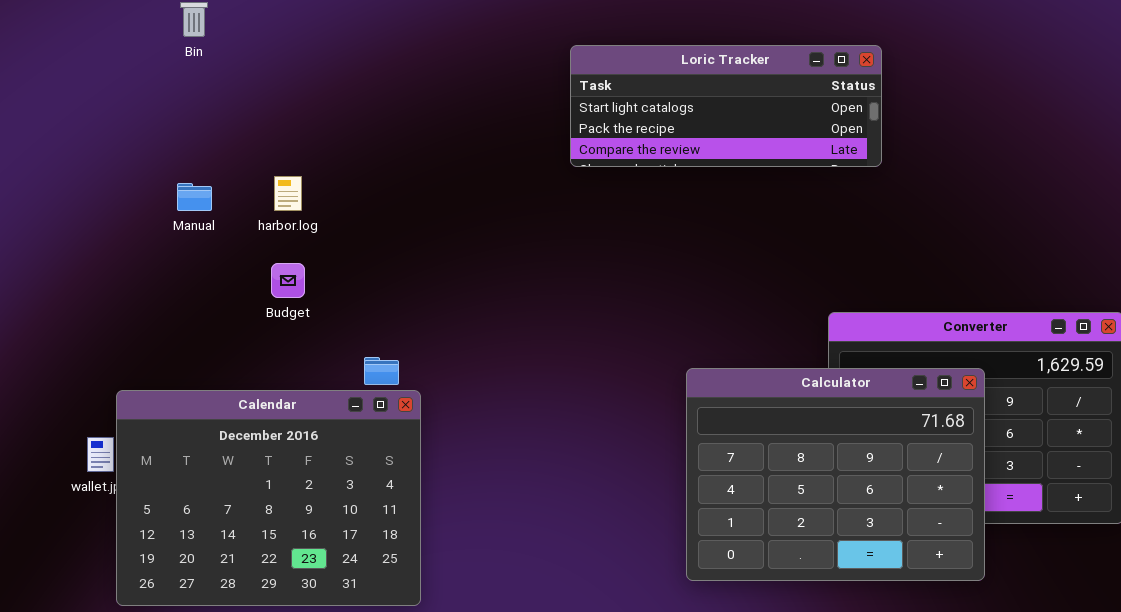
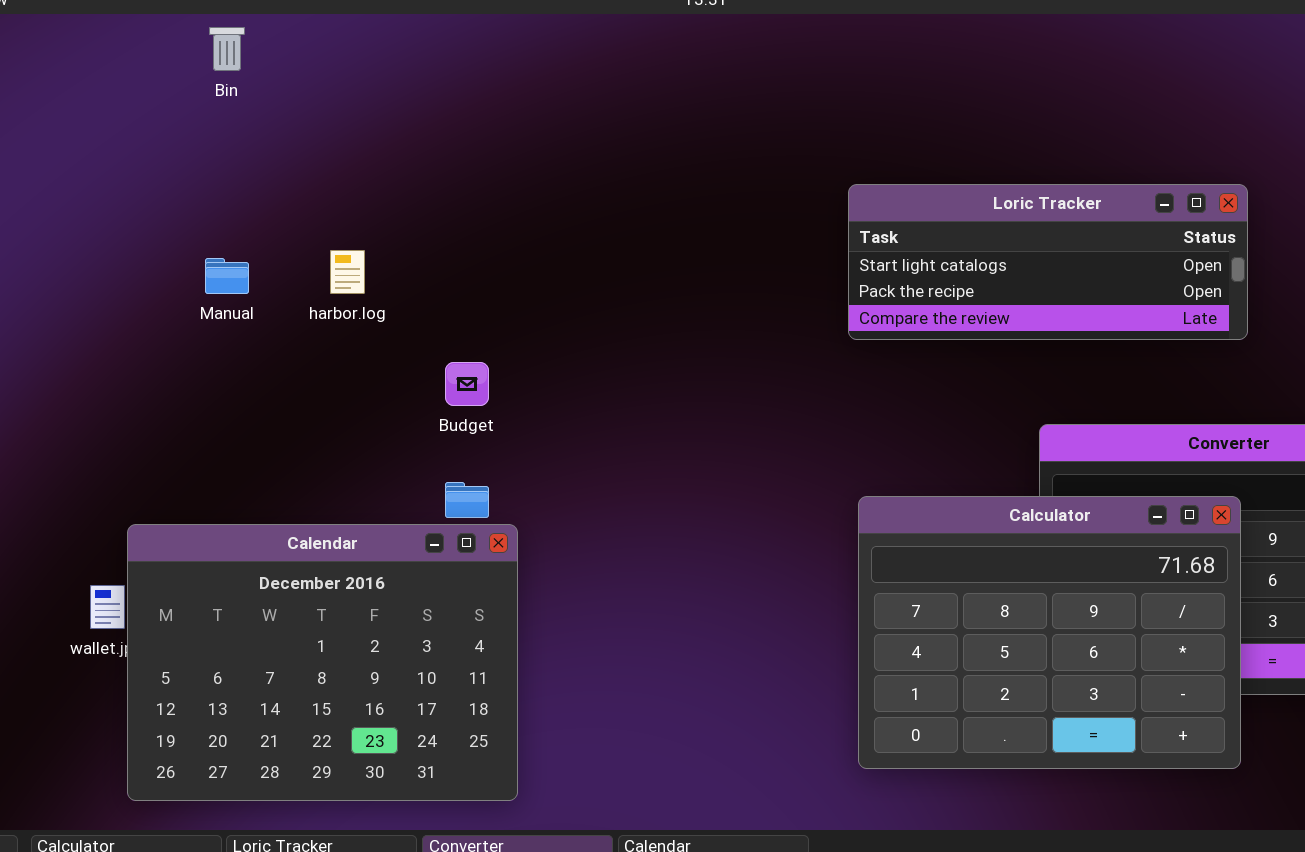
Loric Tracker: [570,45,882,167] -> [848,184,1248,340], moved
Budget: [271,263,305,298] -> [445,362,489,406], moved

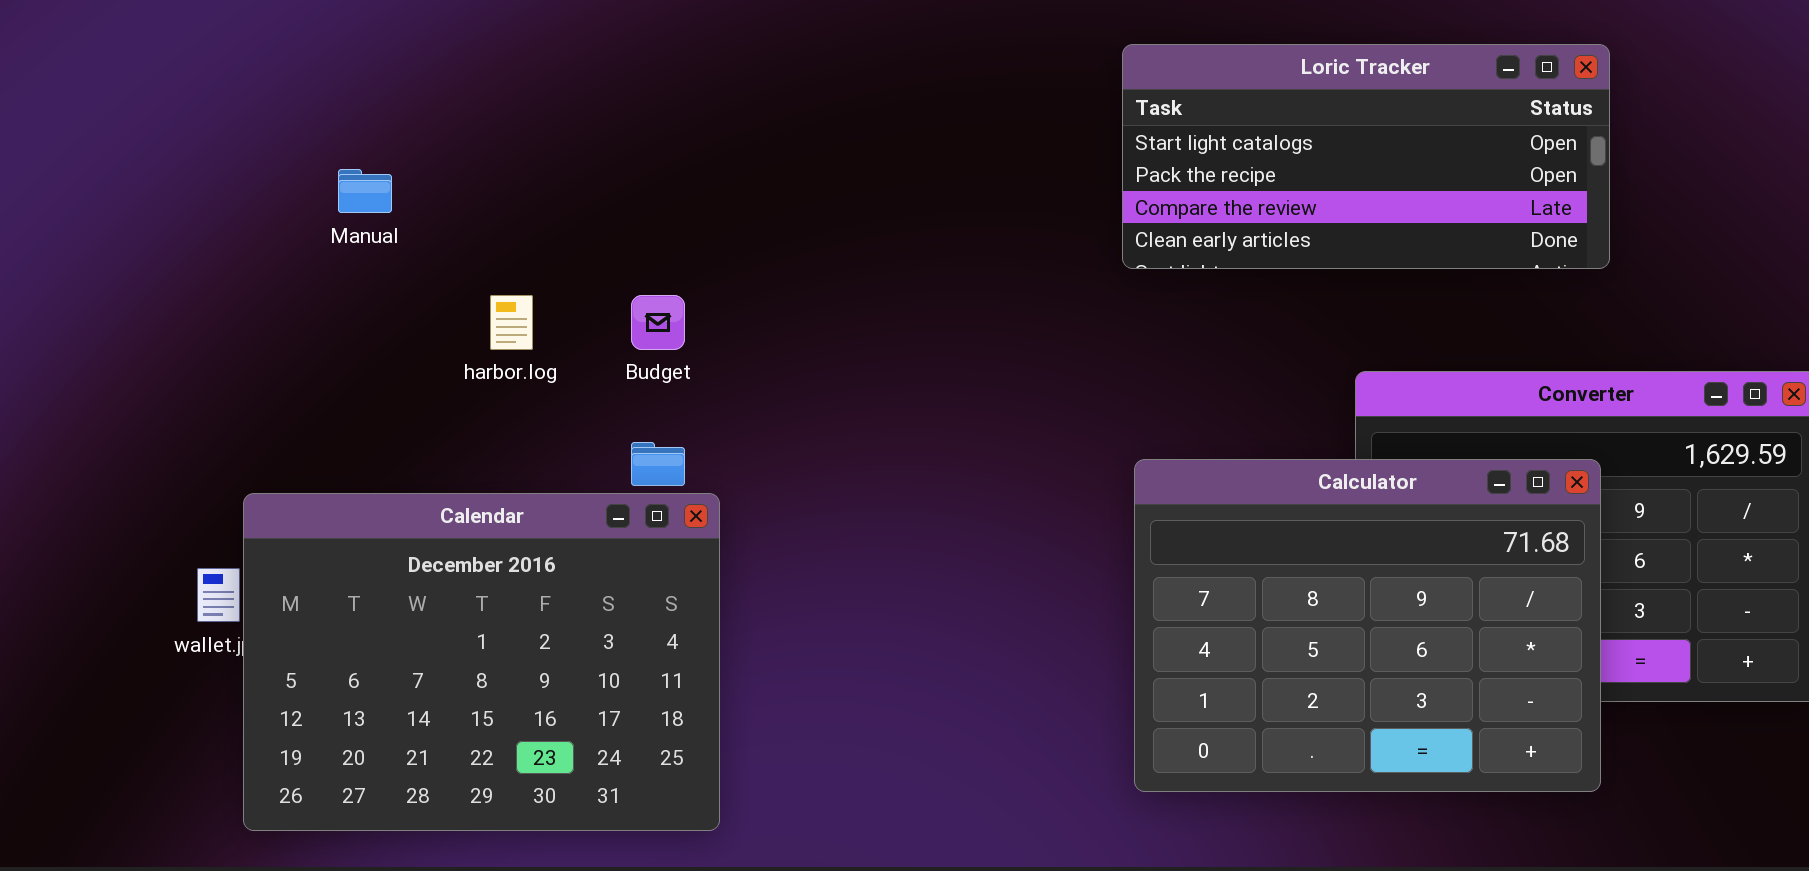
Loric Tracker: [848,184,1248,340] -> [1122,44,1610,269], resized
harbor.log: [330,250,365,294] -> [490,295,533,350], moved

